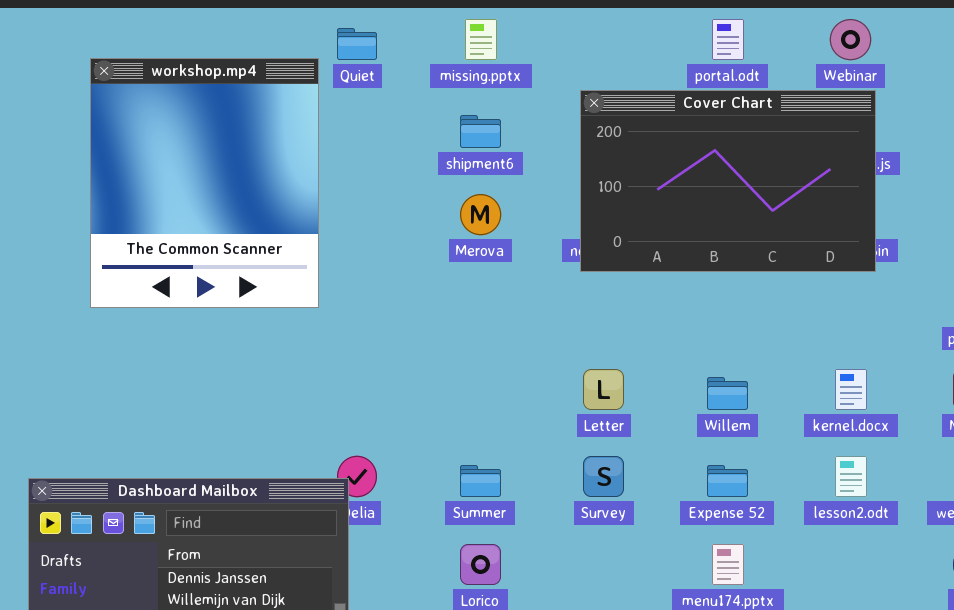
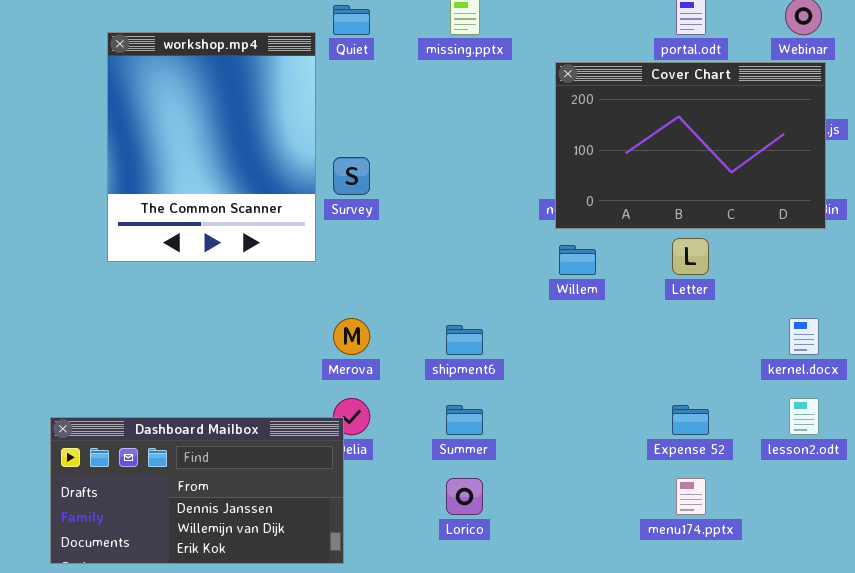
shipment6: [460,115,501,148] -> [446,325,483,355], moved
Merova: [460,194,501,235] -> [333,318,370,355], moved
Letter: [583,369,624,410] -> [672,238,709,275], moved
Willem: [707,377,748,410] -> [559,245,596,275], moved
Survey: [583,456,624,497] -> [333,157,370,195], moved

